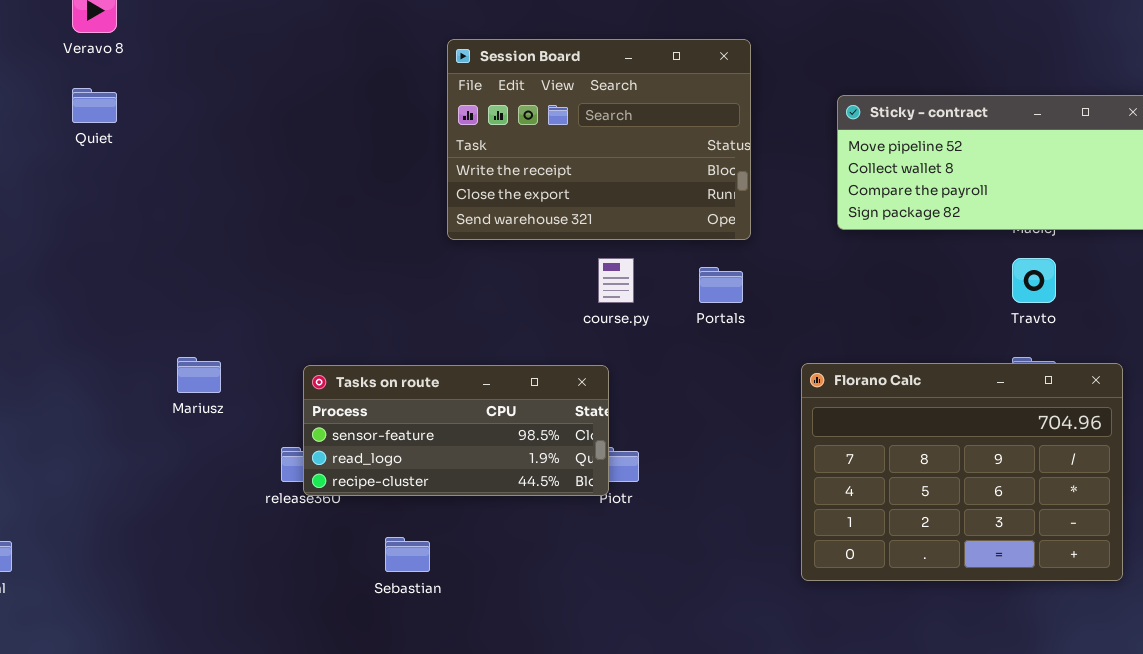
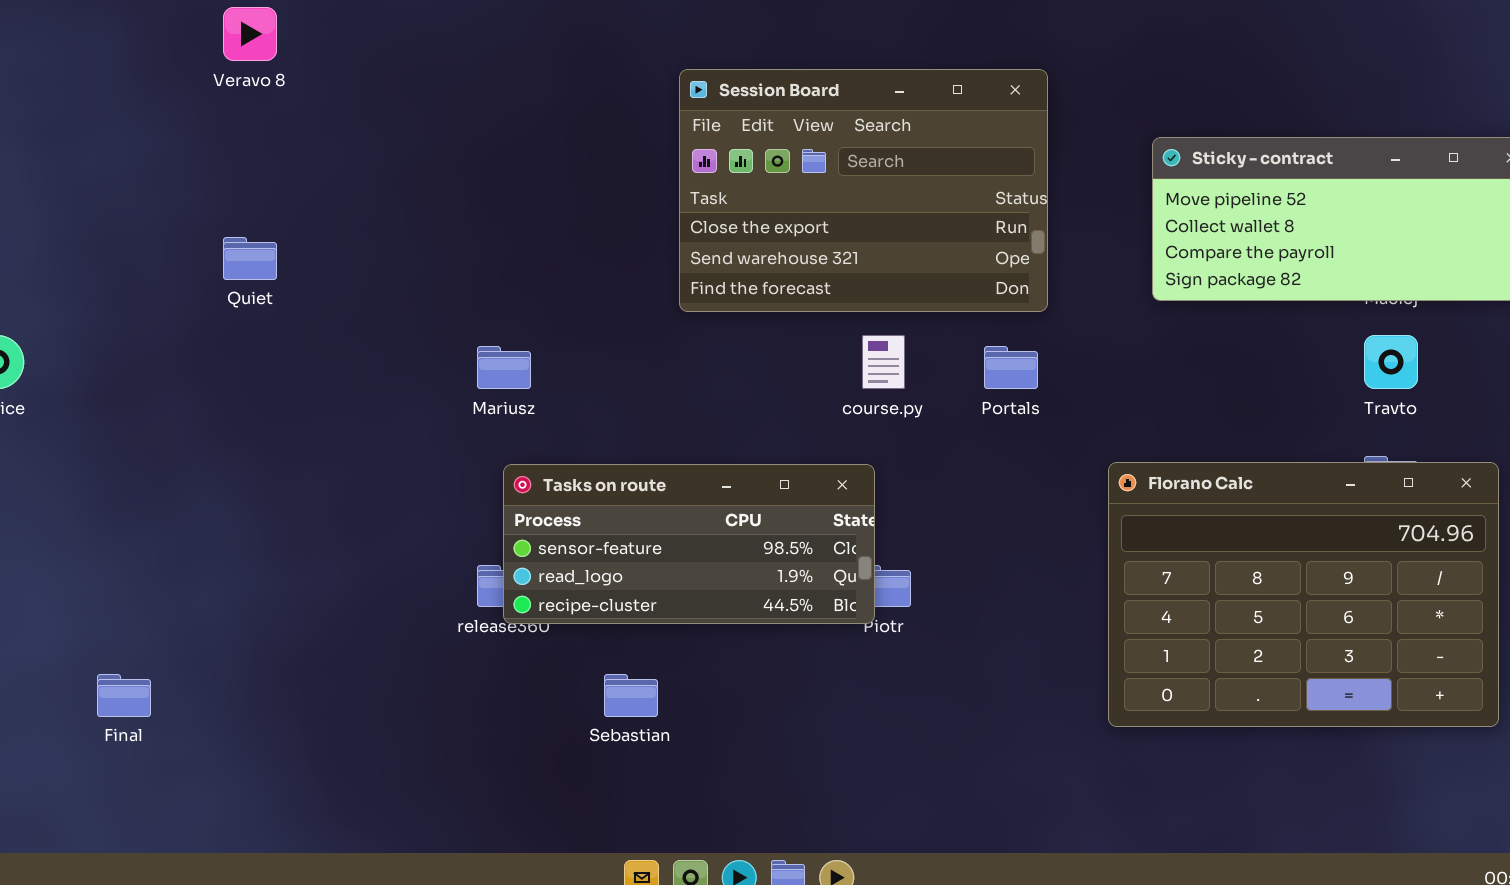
Session Board: [447,39,751,240] -> [679,69,1048,312], scrolled down 1 row
Quiet: [72,88,117,123] -> [223,237,277,280], moved
Mariusz: [177,357,221,393] -> [477,346,531,389], moved

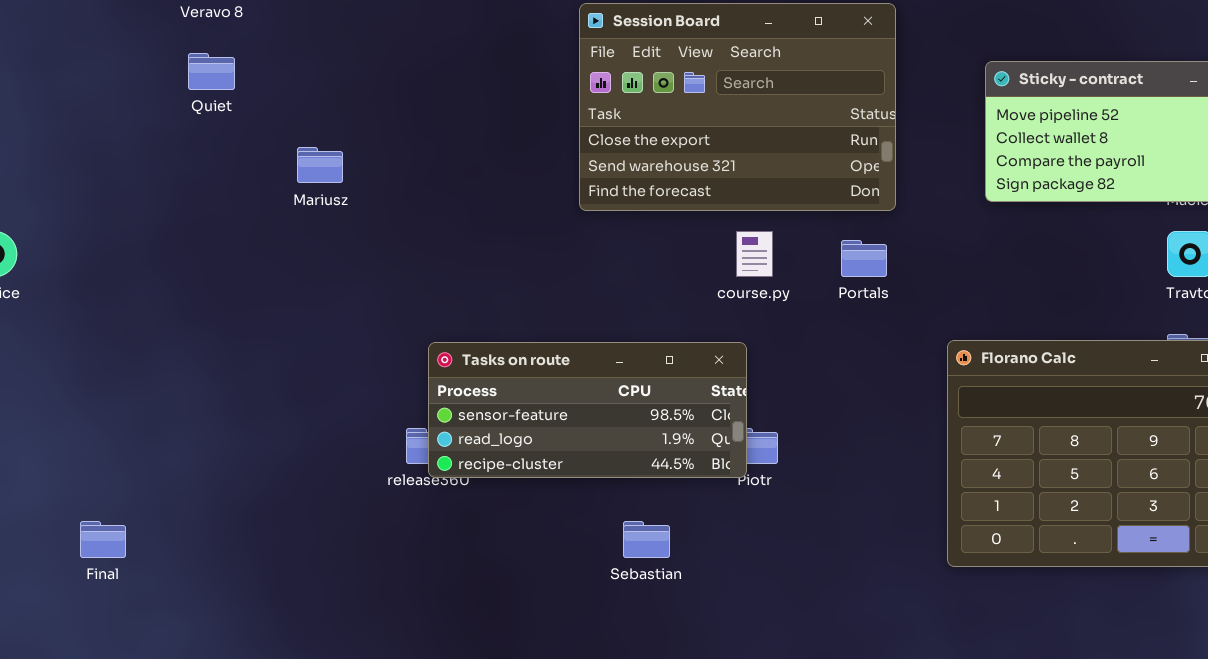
Quiet: [223,237,277,280] -> [188,53,235,90], moved
Mariusz: [477,346,531,389] -> [297,147,343,183], moved
Sebastian: [604,674,658,717] -> [623,521,670,558], moved

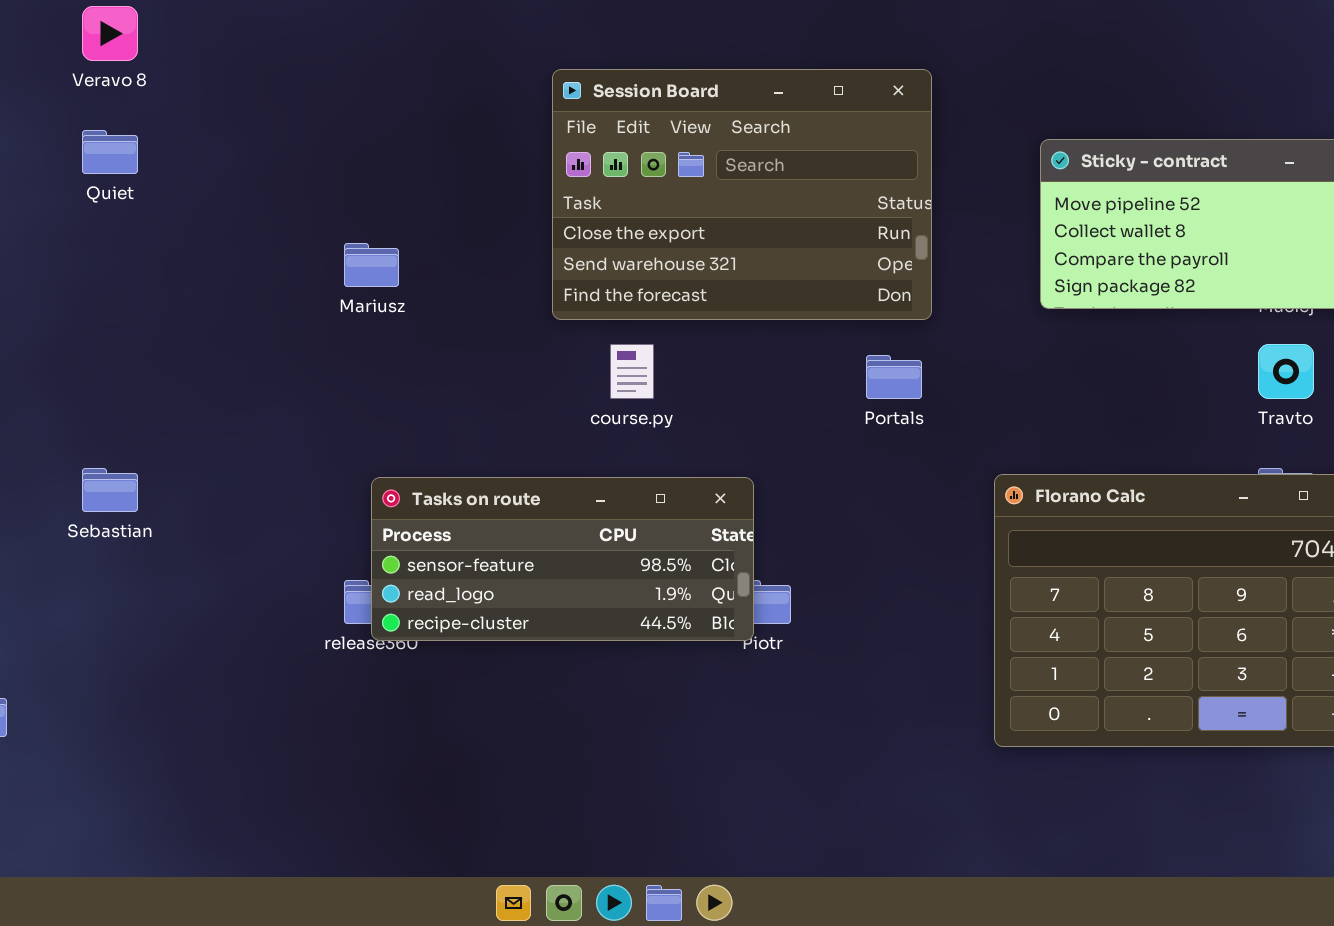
Mariusz: [297,147,343,183] -> [344,243,399,287], moved
course.py: [736,231,773,277] -> [610,344,654,399], moved
Sebastian: [623,521,670,558] -> [82,468,138,512], moved

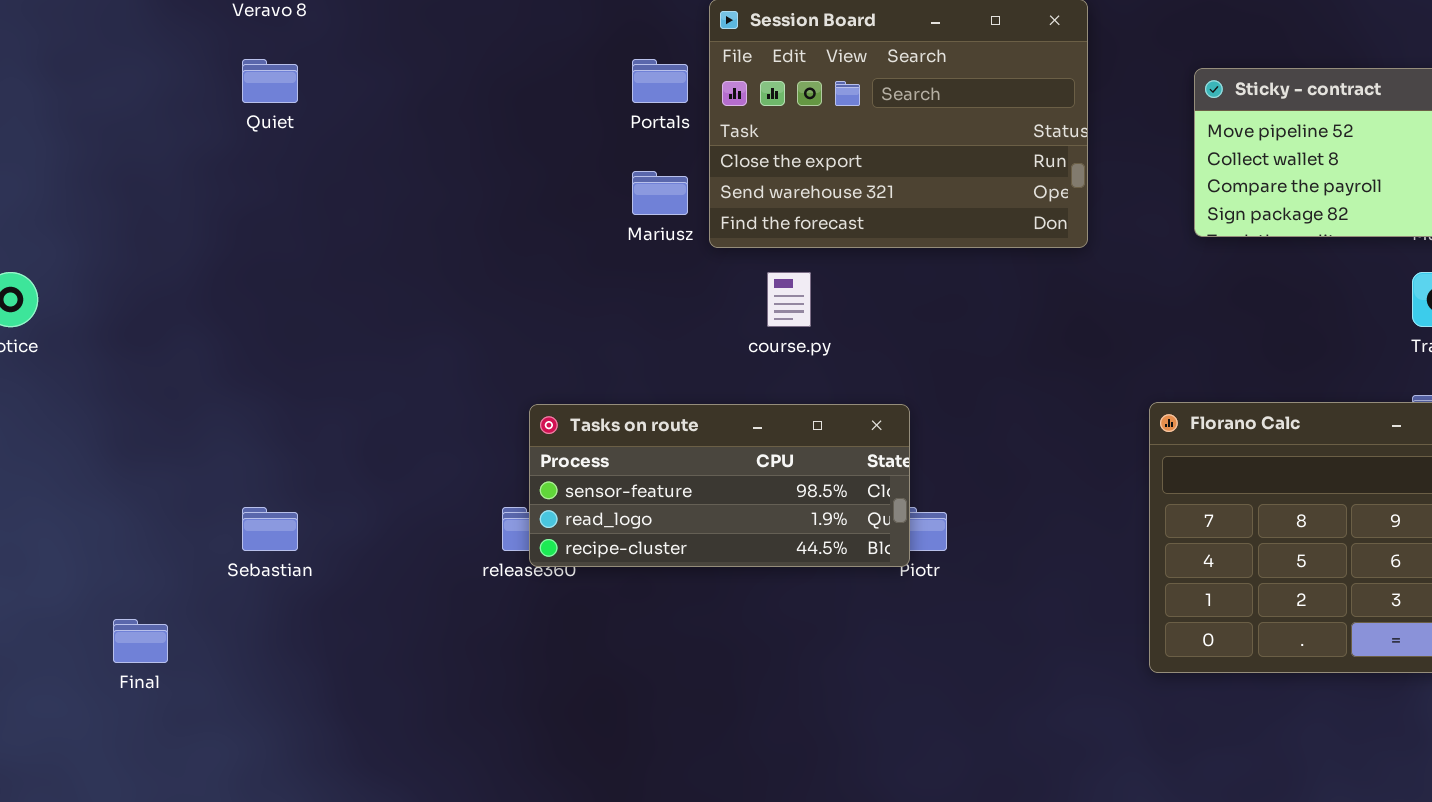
Mariusz: [344,243,399,287] -> [632,171,688,215], moved
Portals: [866,355,922,399] -> [632,59,688,103], moved
Sebastian: [82,468,138,512] -> [242,507,298,551], moved

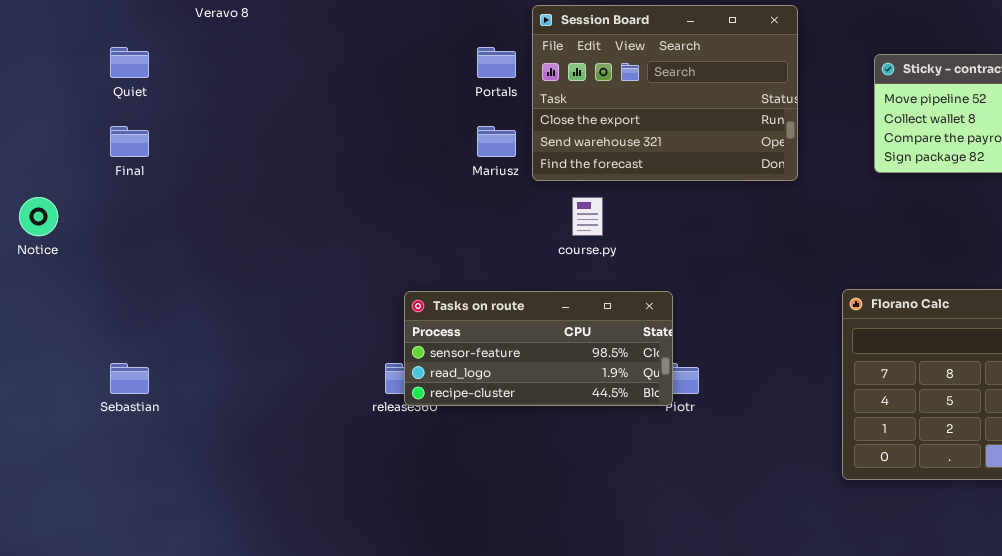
Quiet: [242,59,298,103] -> [110,47,149,78], moved
Sebastian: [242,507,298,551] -> [110,363,149,394], moved
Final: [113,619,168,663] -> [110,126,149,157], moved

